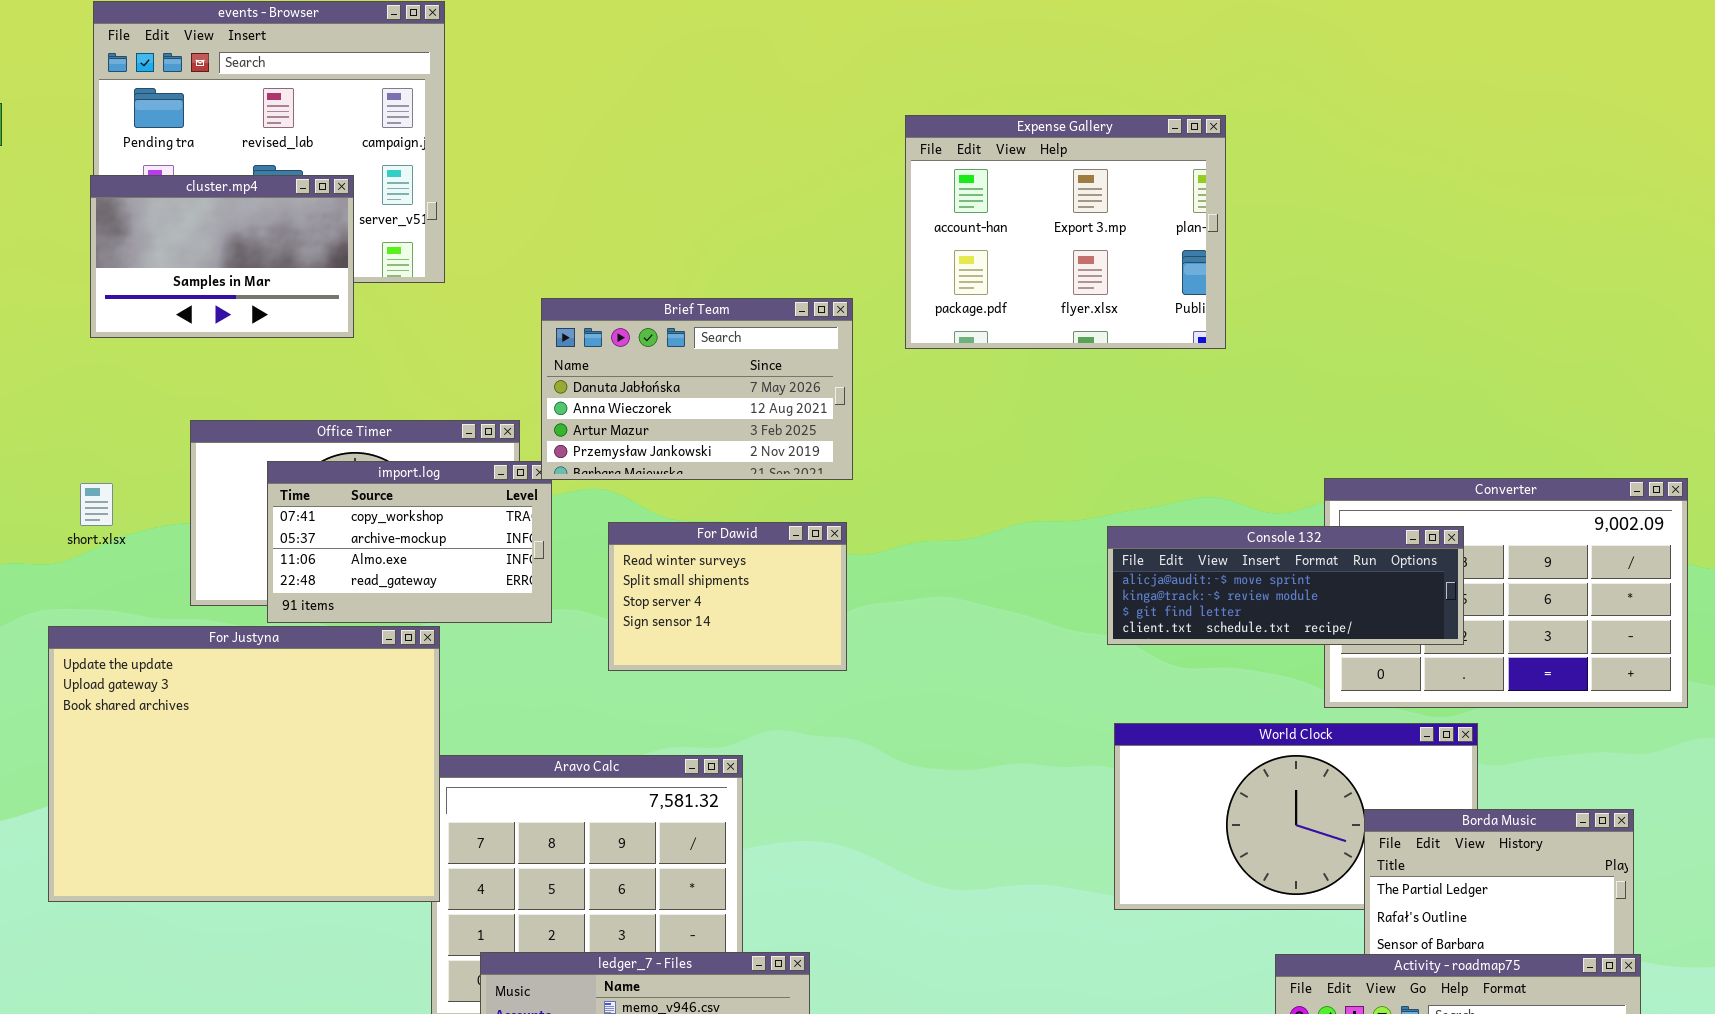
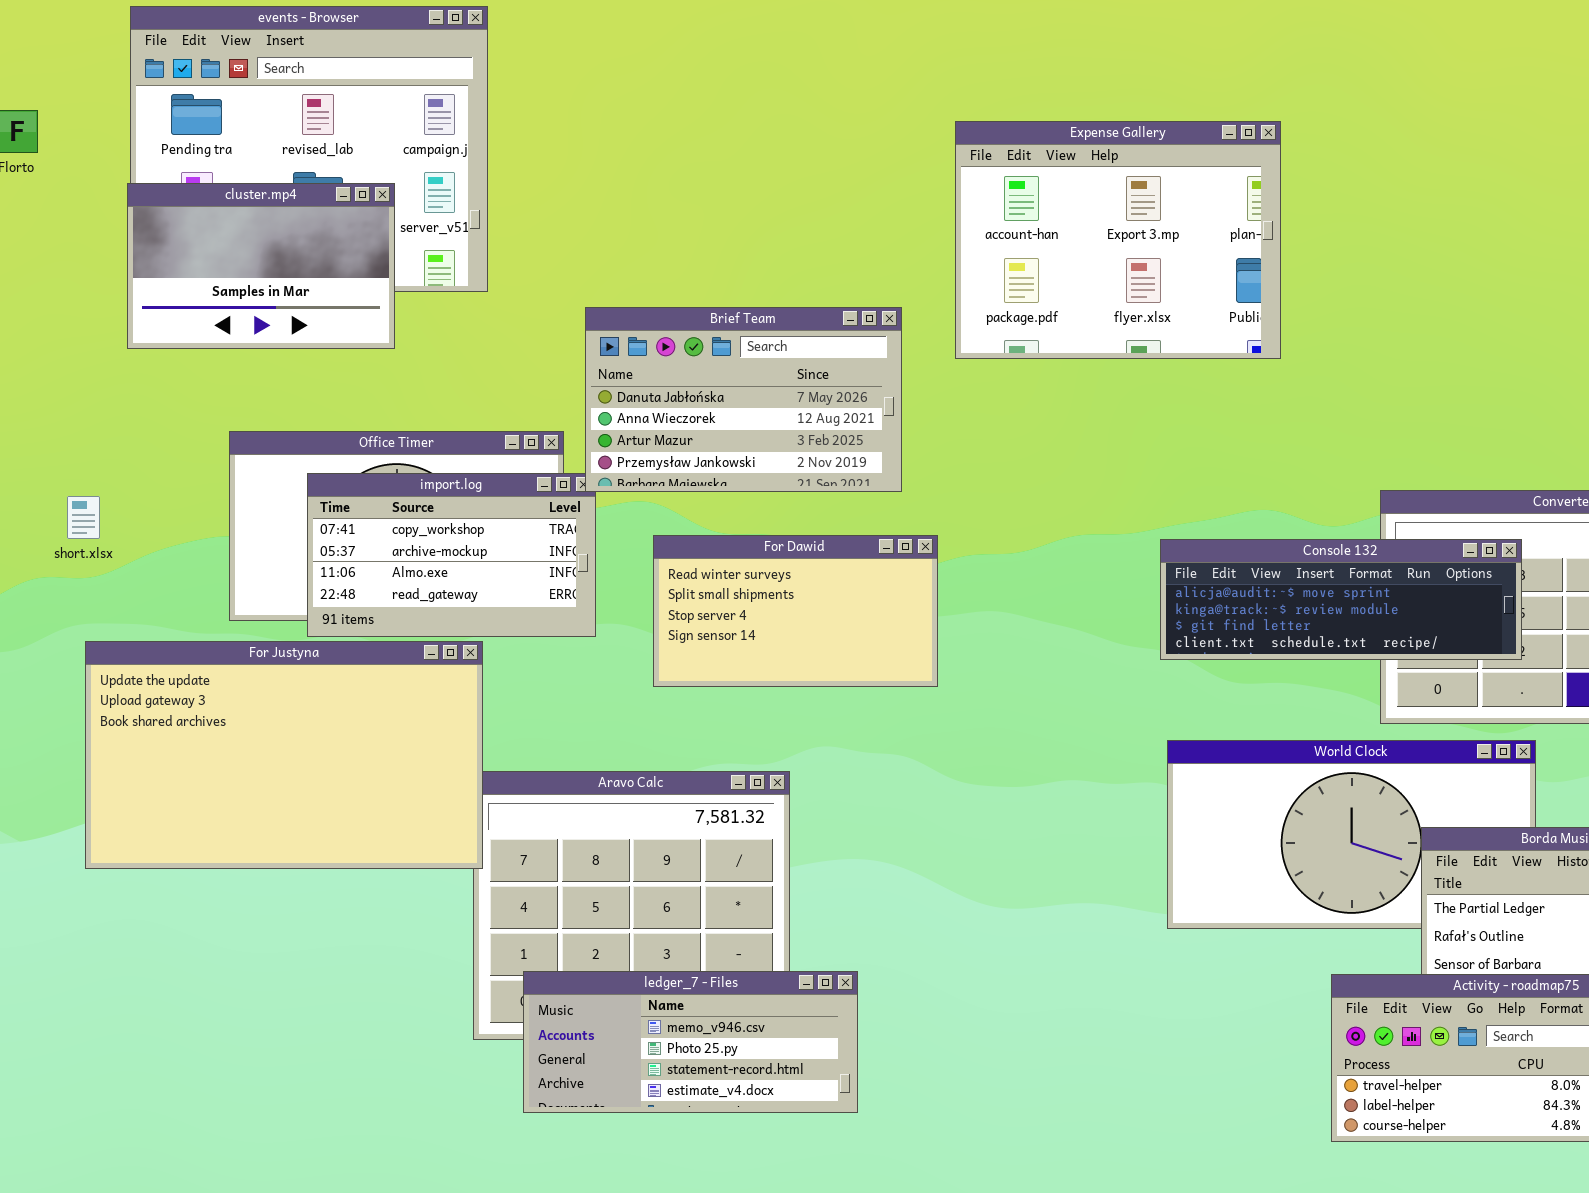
short.xlsx: [80,483,113,526] -> [67,496,100,539], moved
For Dawid: [608,522,847,671] -> [653,535,938,687], resized
For Justyna: [48,626,440,902] -> [85,641,483,869], resized

